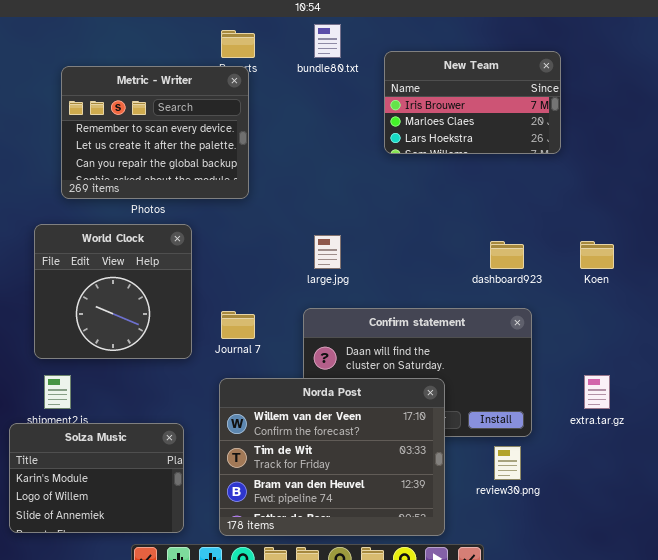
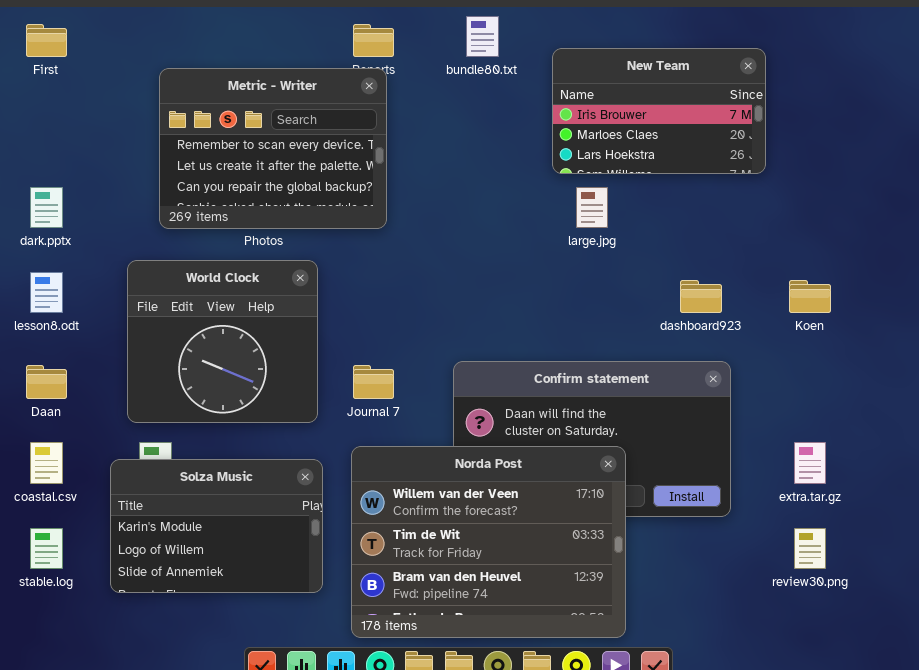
large.jpg: [314,235,341,269] -> [576,187,608,228], moved
Solza Music: [9,423,184,533] -> [110,459,323,593], moved
review30.png: [494,446,521,480] -> [794,528,826,569], moved

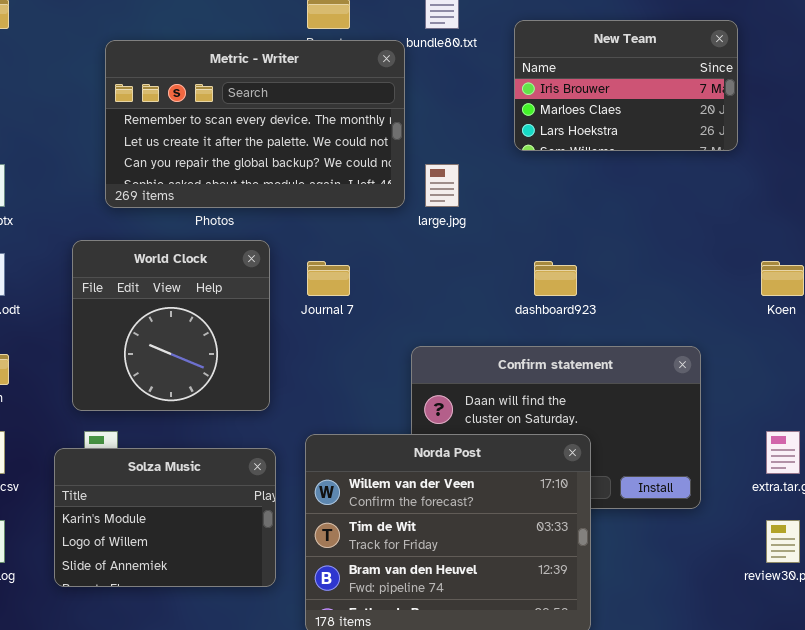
Metric - Writer: [159,68,387,229] -> [105,40,405,208], resized
large.jpg: [576,187,608,228] -> [425,164,459,207], moved
dashboard923: [680,280,722,313] -> [534,261,577,296], moved
Journal 7: [353,365,394,399] -> [307,261,350,296], moved

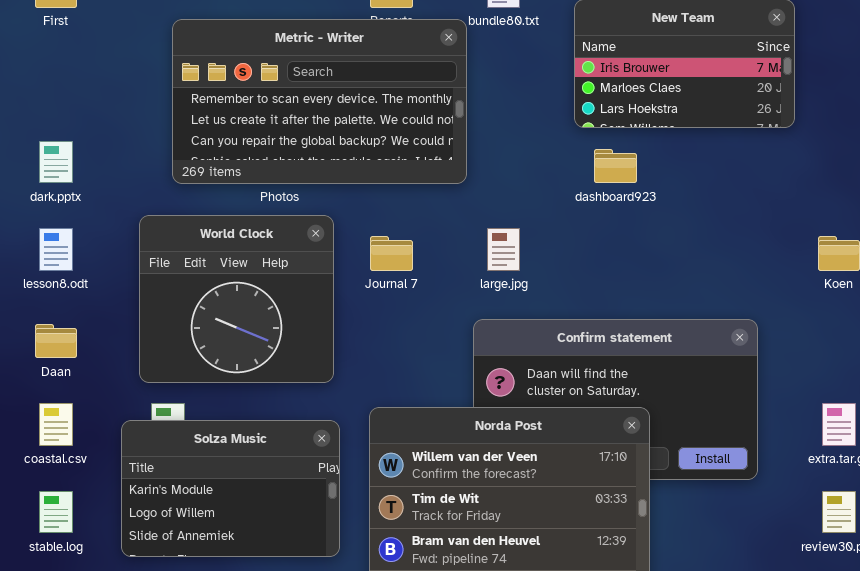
large.jpg: [425,164,459,207] -> [487,228,520,271], moved
dashboard923: [534,261,577,296] -> [594,149,637,183], moved

